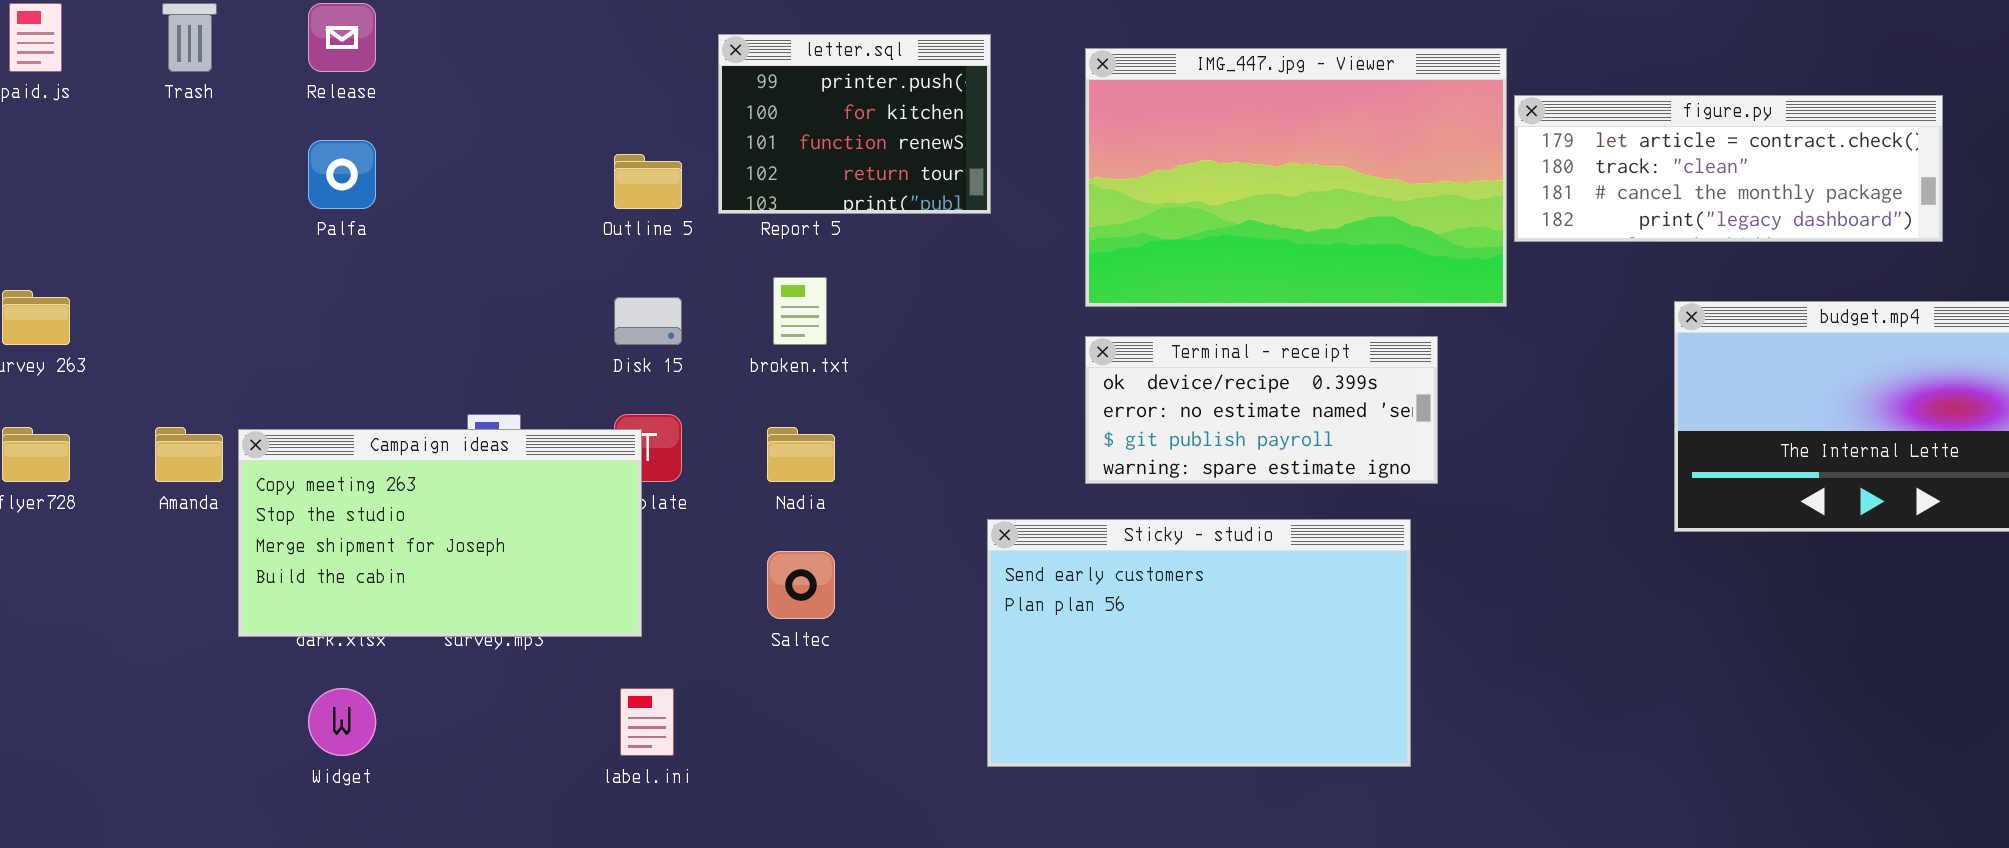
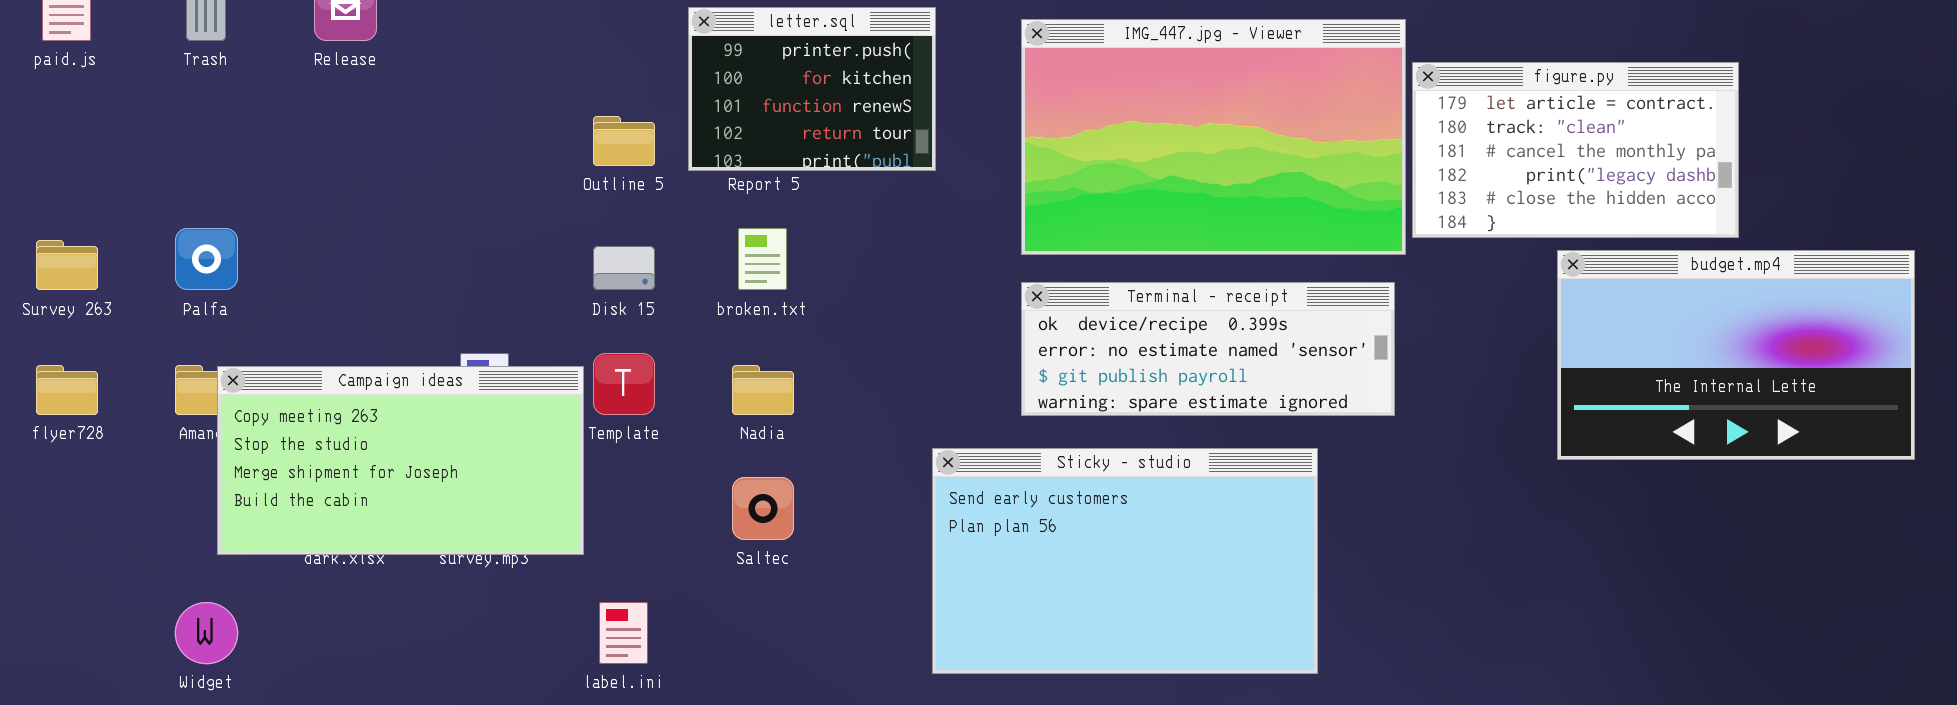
figure.py: [1514,95,1943,242] -> [1412,62,1739,238], resized
Palfa: [308,140,376,209] -> [175,228,238,290], moved
Terminal - receipt: [1085,336,1438,484] -> [1021,282,1395,416], resized
Campaign ideas: [238,429,642,637] -> [217,366,584,555], moved
Widget: [308,688,376,756] -> [175,602,238,664], moved

